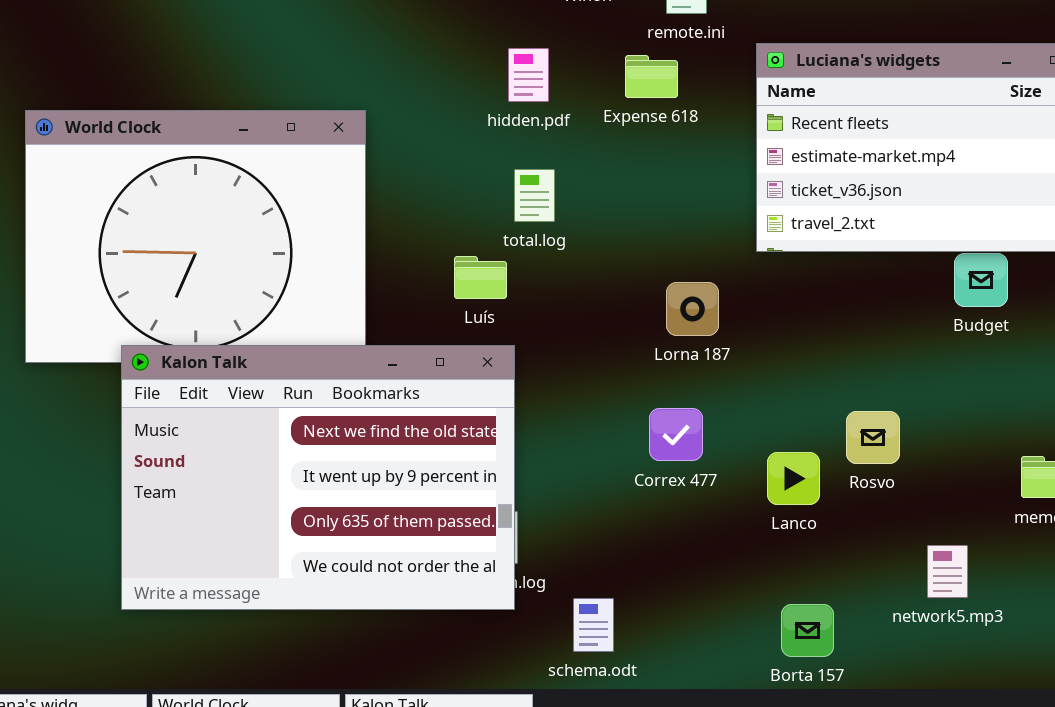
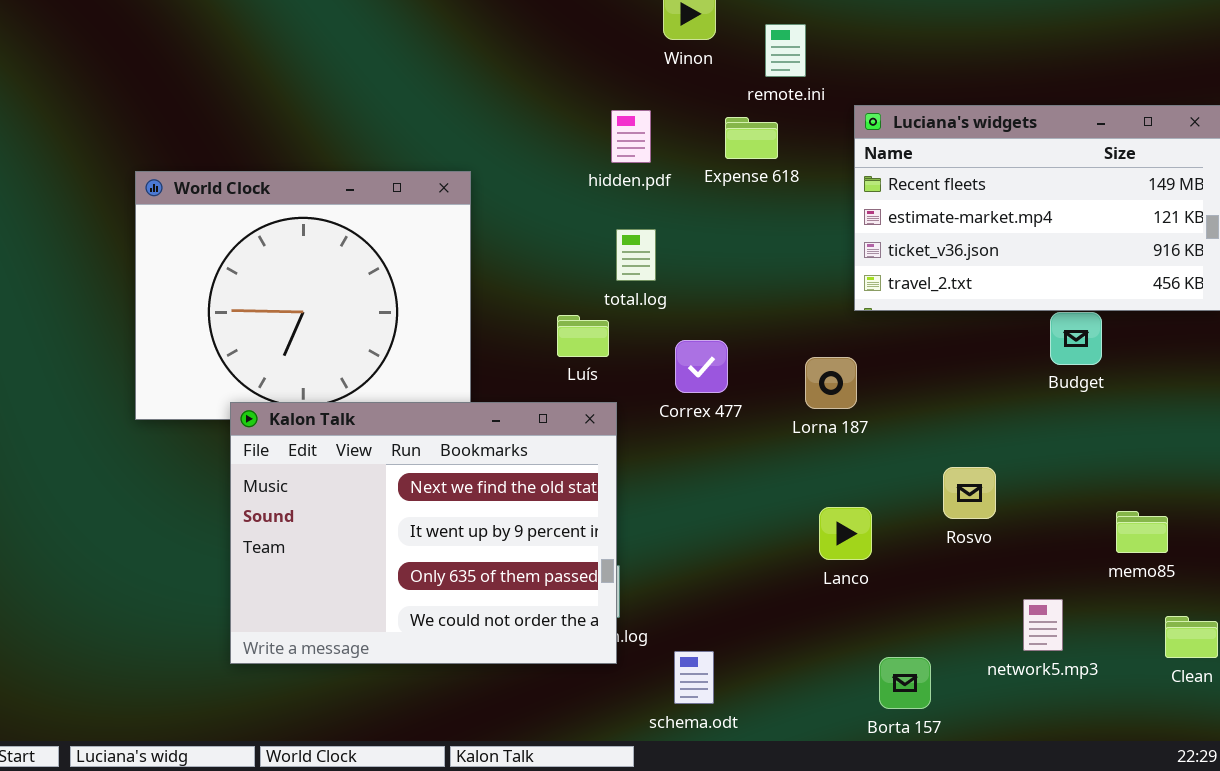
Lorna 187: [666,282,719,336] -> [805,357,857,409], moved
Correx 477: [649,408,703,461] -> [675,340,728,393], moved
Lanco: [767,452,820,505] -> [819,507,872,560], moved

